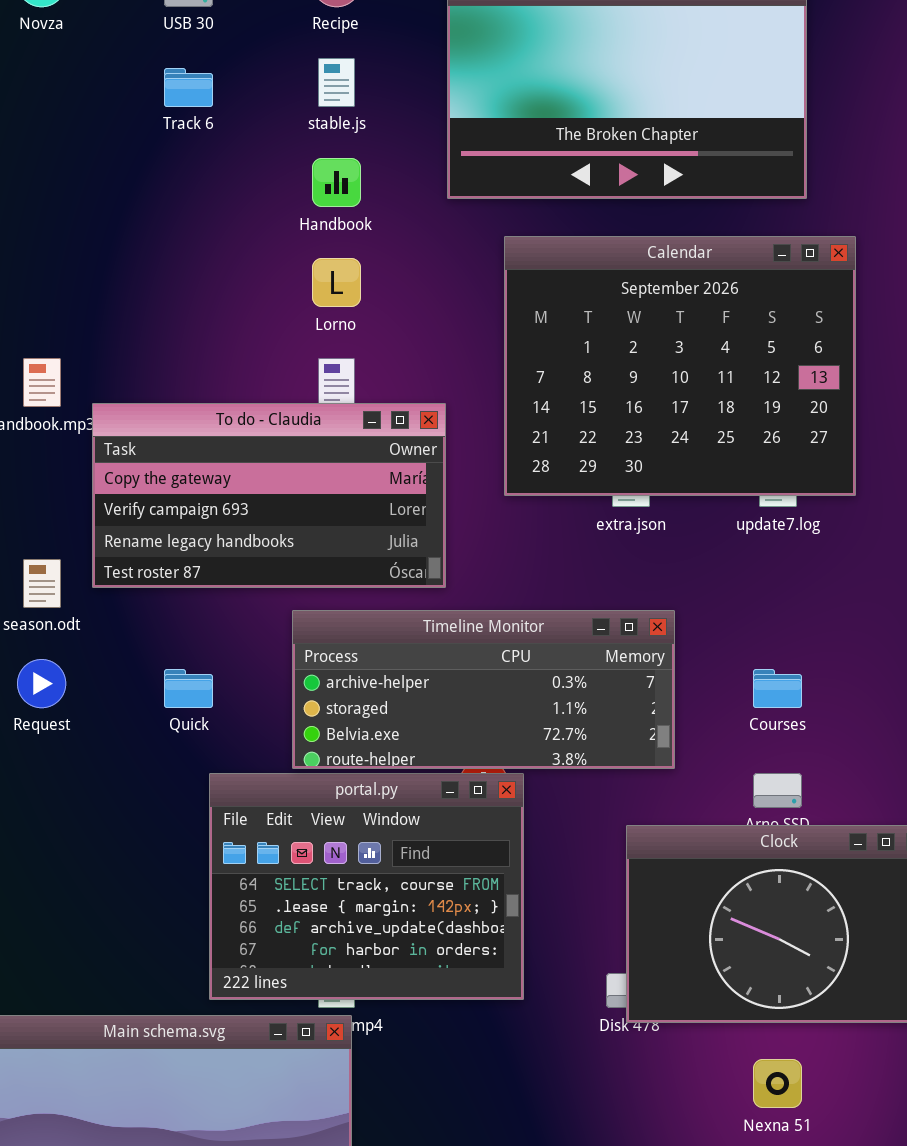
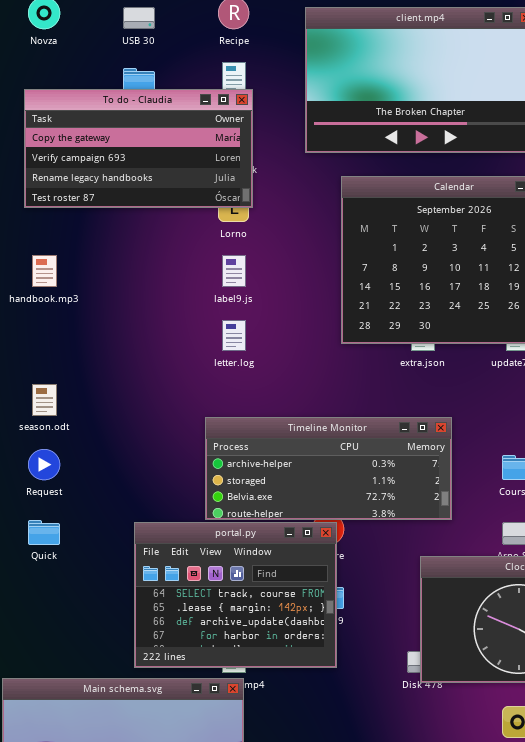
To do - Claudia: [92,403,446,588] -> [24,89,253,208], moved
Quick: [164,669,213,708] -> [28,520,60,545], moved
portal.py: [209,773,524,1000] -> [134,522,337,668], moved

